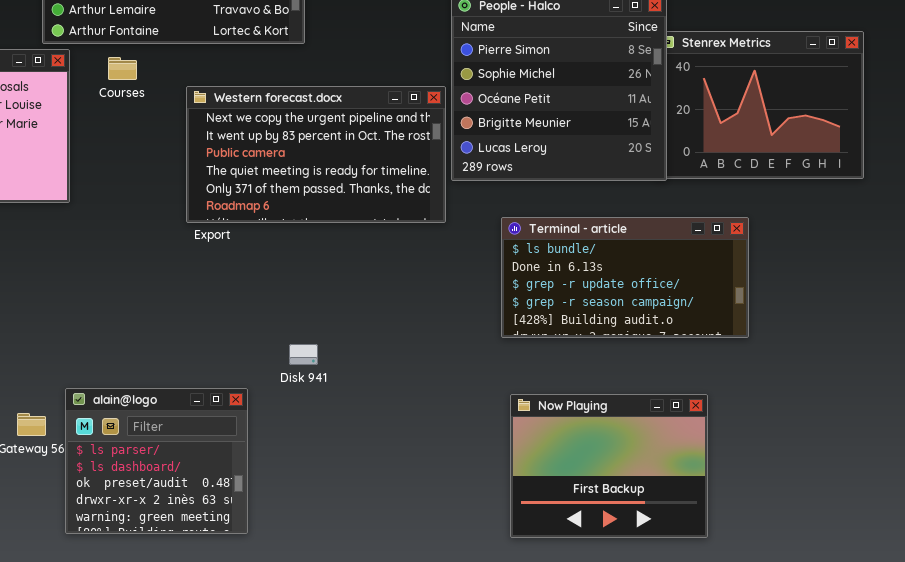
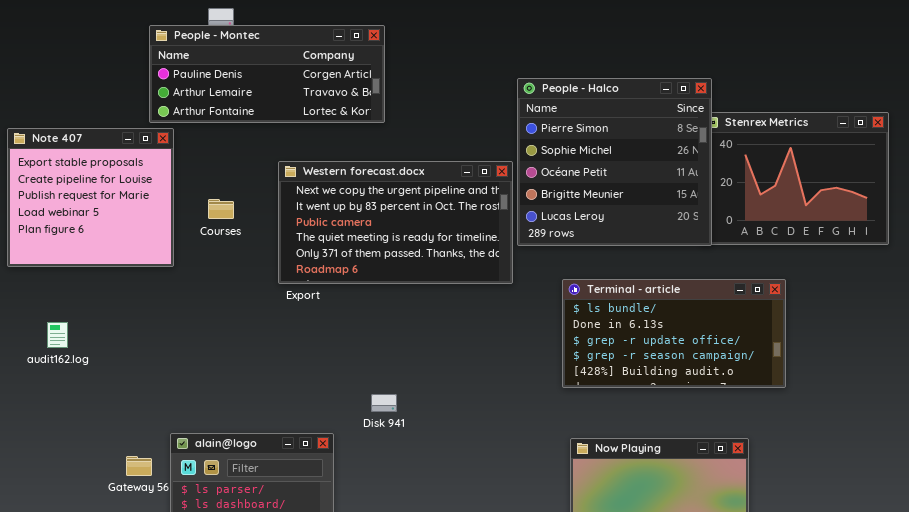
Courses: [108,57,137,80] -> [208,199,234,219], moved

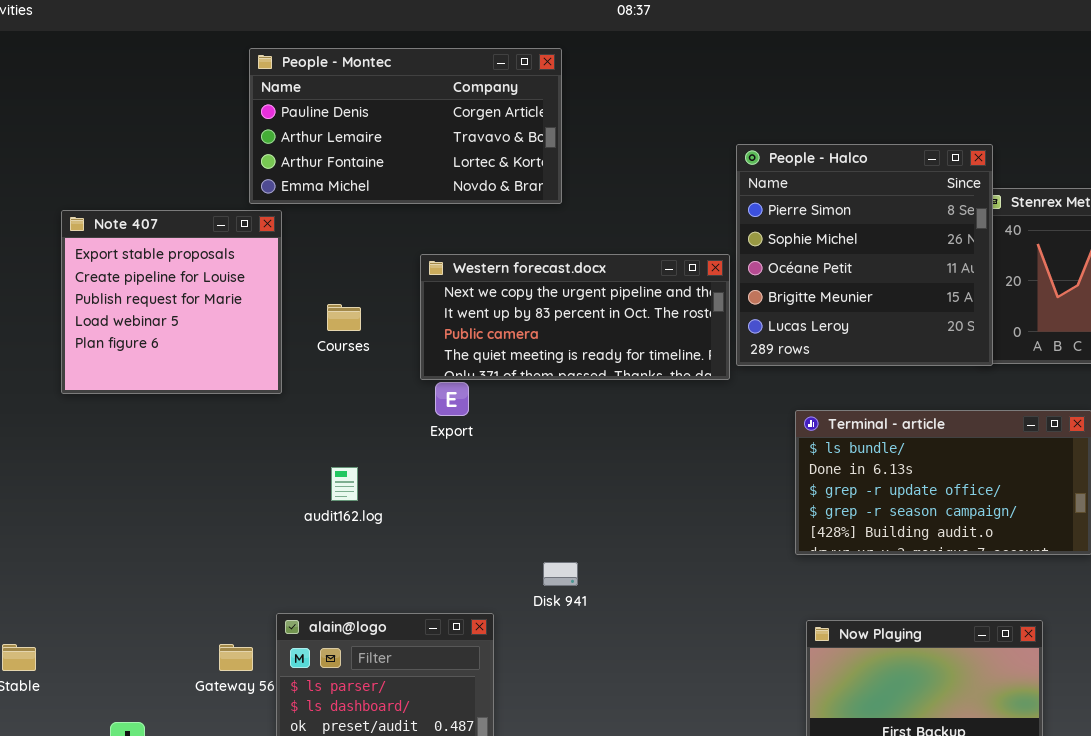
People - Montec: [149,25,385,123] -> [249,48,562,204], resized
Western forecast.docx: [278,161,513,284] -> [420,254,730,380], resized
audit162.log: [47,322,68,348] -> [331,467,358,501], moved

